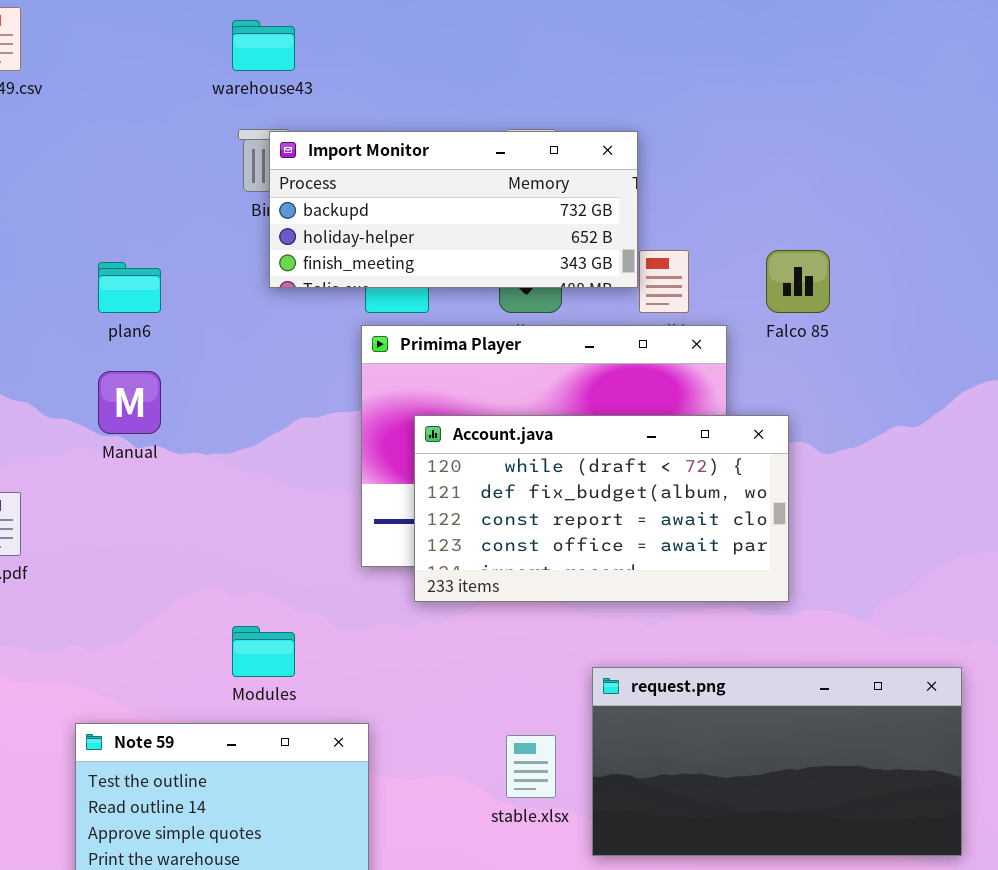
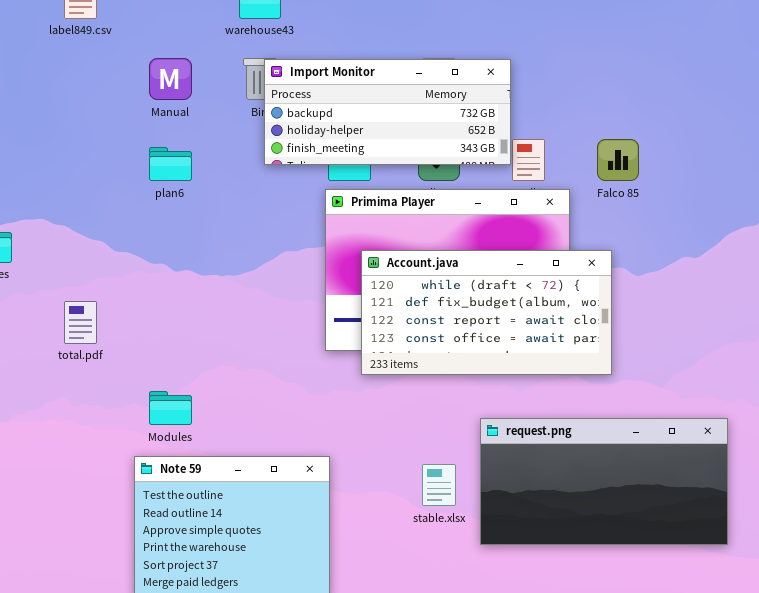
Manual: [98,371,161,434] -> [149,58,192,100], moved
Modules: [232,626,295,677] -> [149,391,192,425], moved

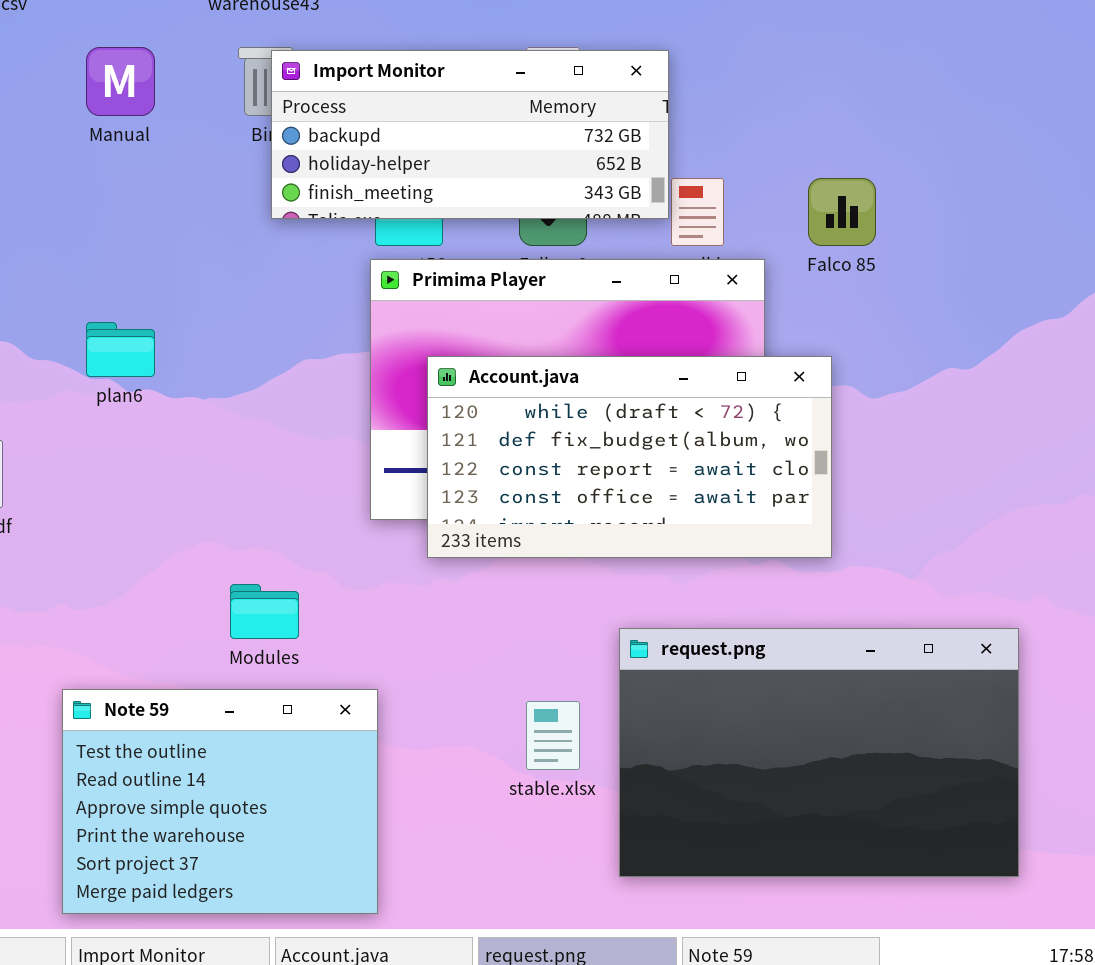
plan6: [149,147,192,181] -> [86,322,155,377], moved
Modules: [149,391,192,425] -> [230,584,299,639], moved
request.png: [480,418,728,545] -> [619,628,1019,877], resized

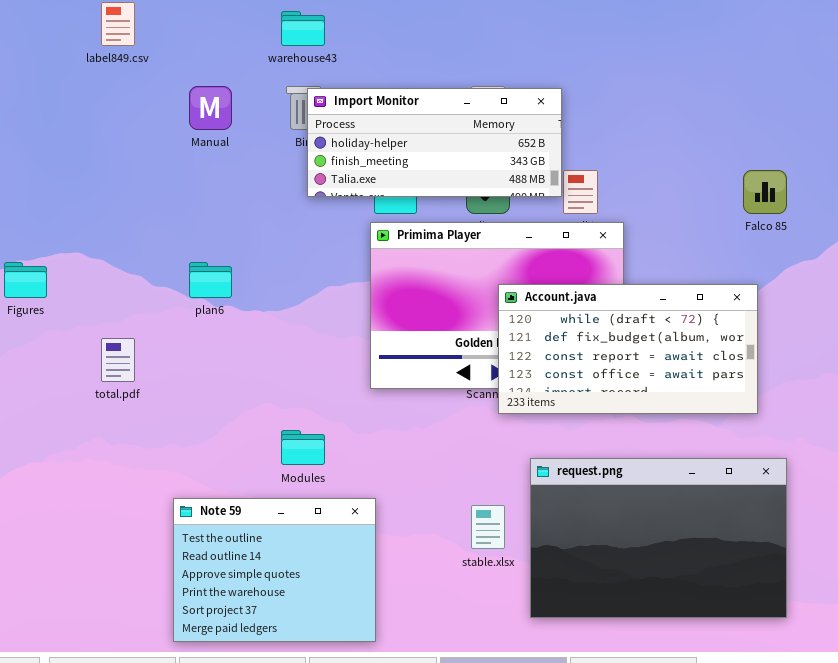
Import Monitor: [271,50,669,219] -> [307,88,562,197], scrolled down 1 row
Falco 85: [808,178,876,246] -> [743,170,787,214], moved
Account.java: [427,356,832,558] -> [498,284,758,414], moved

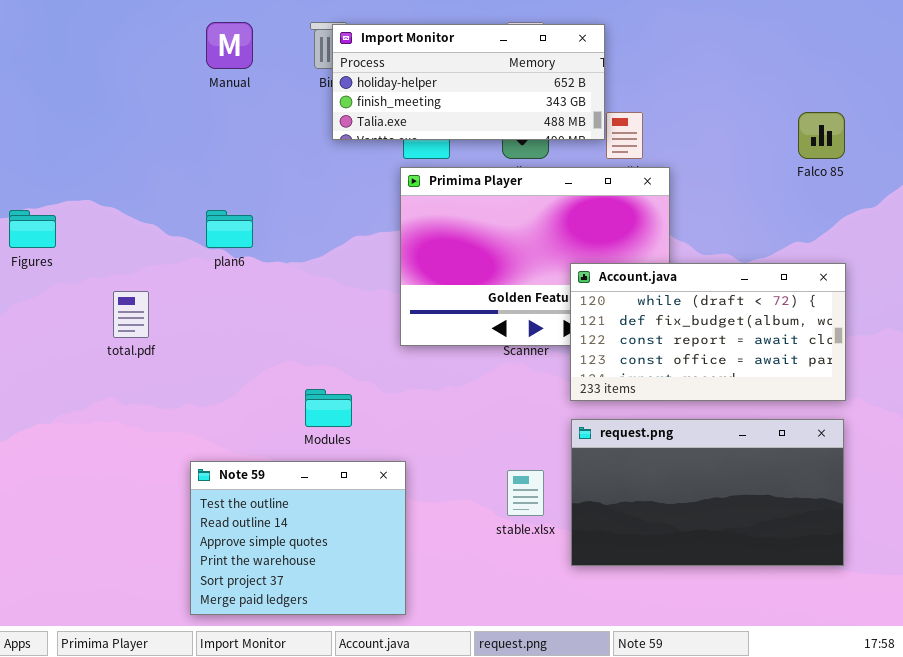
Account.java: [498,284,758,414] -> [570,263,846,401], moved
request.png: [530,458,787,618] -> [571,419,844,566], resized

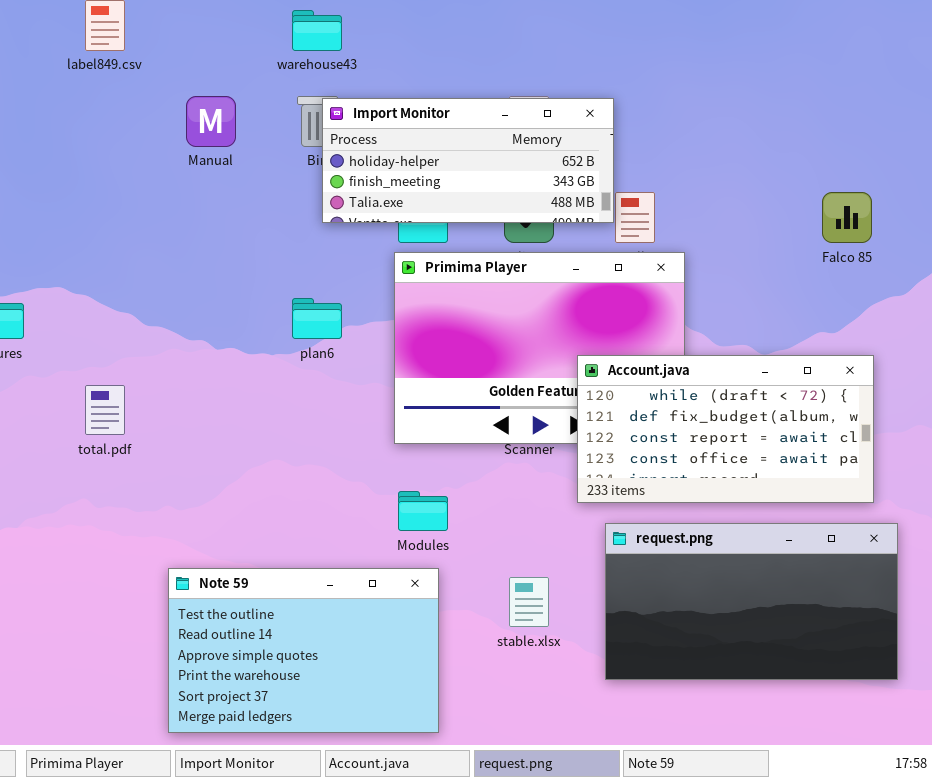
plan6: [206,210,253,248] -> [292,298,342,339], moved
Modules: [305,389,352,427] -> [398,491,448,531], moved
request.png: [571,419,844,566] -> [605,523,898,680], moved
Note 59: [190,461,406,615] -> [168,568,439,733], resized

